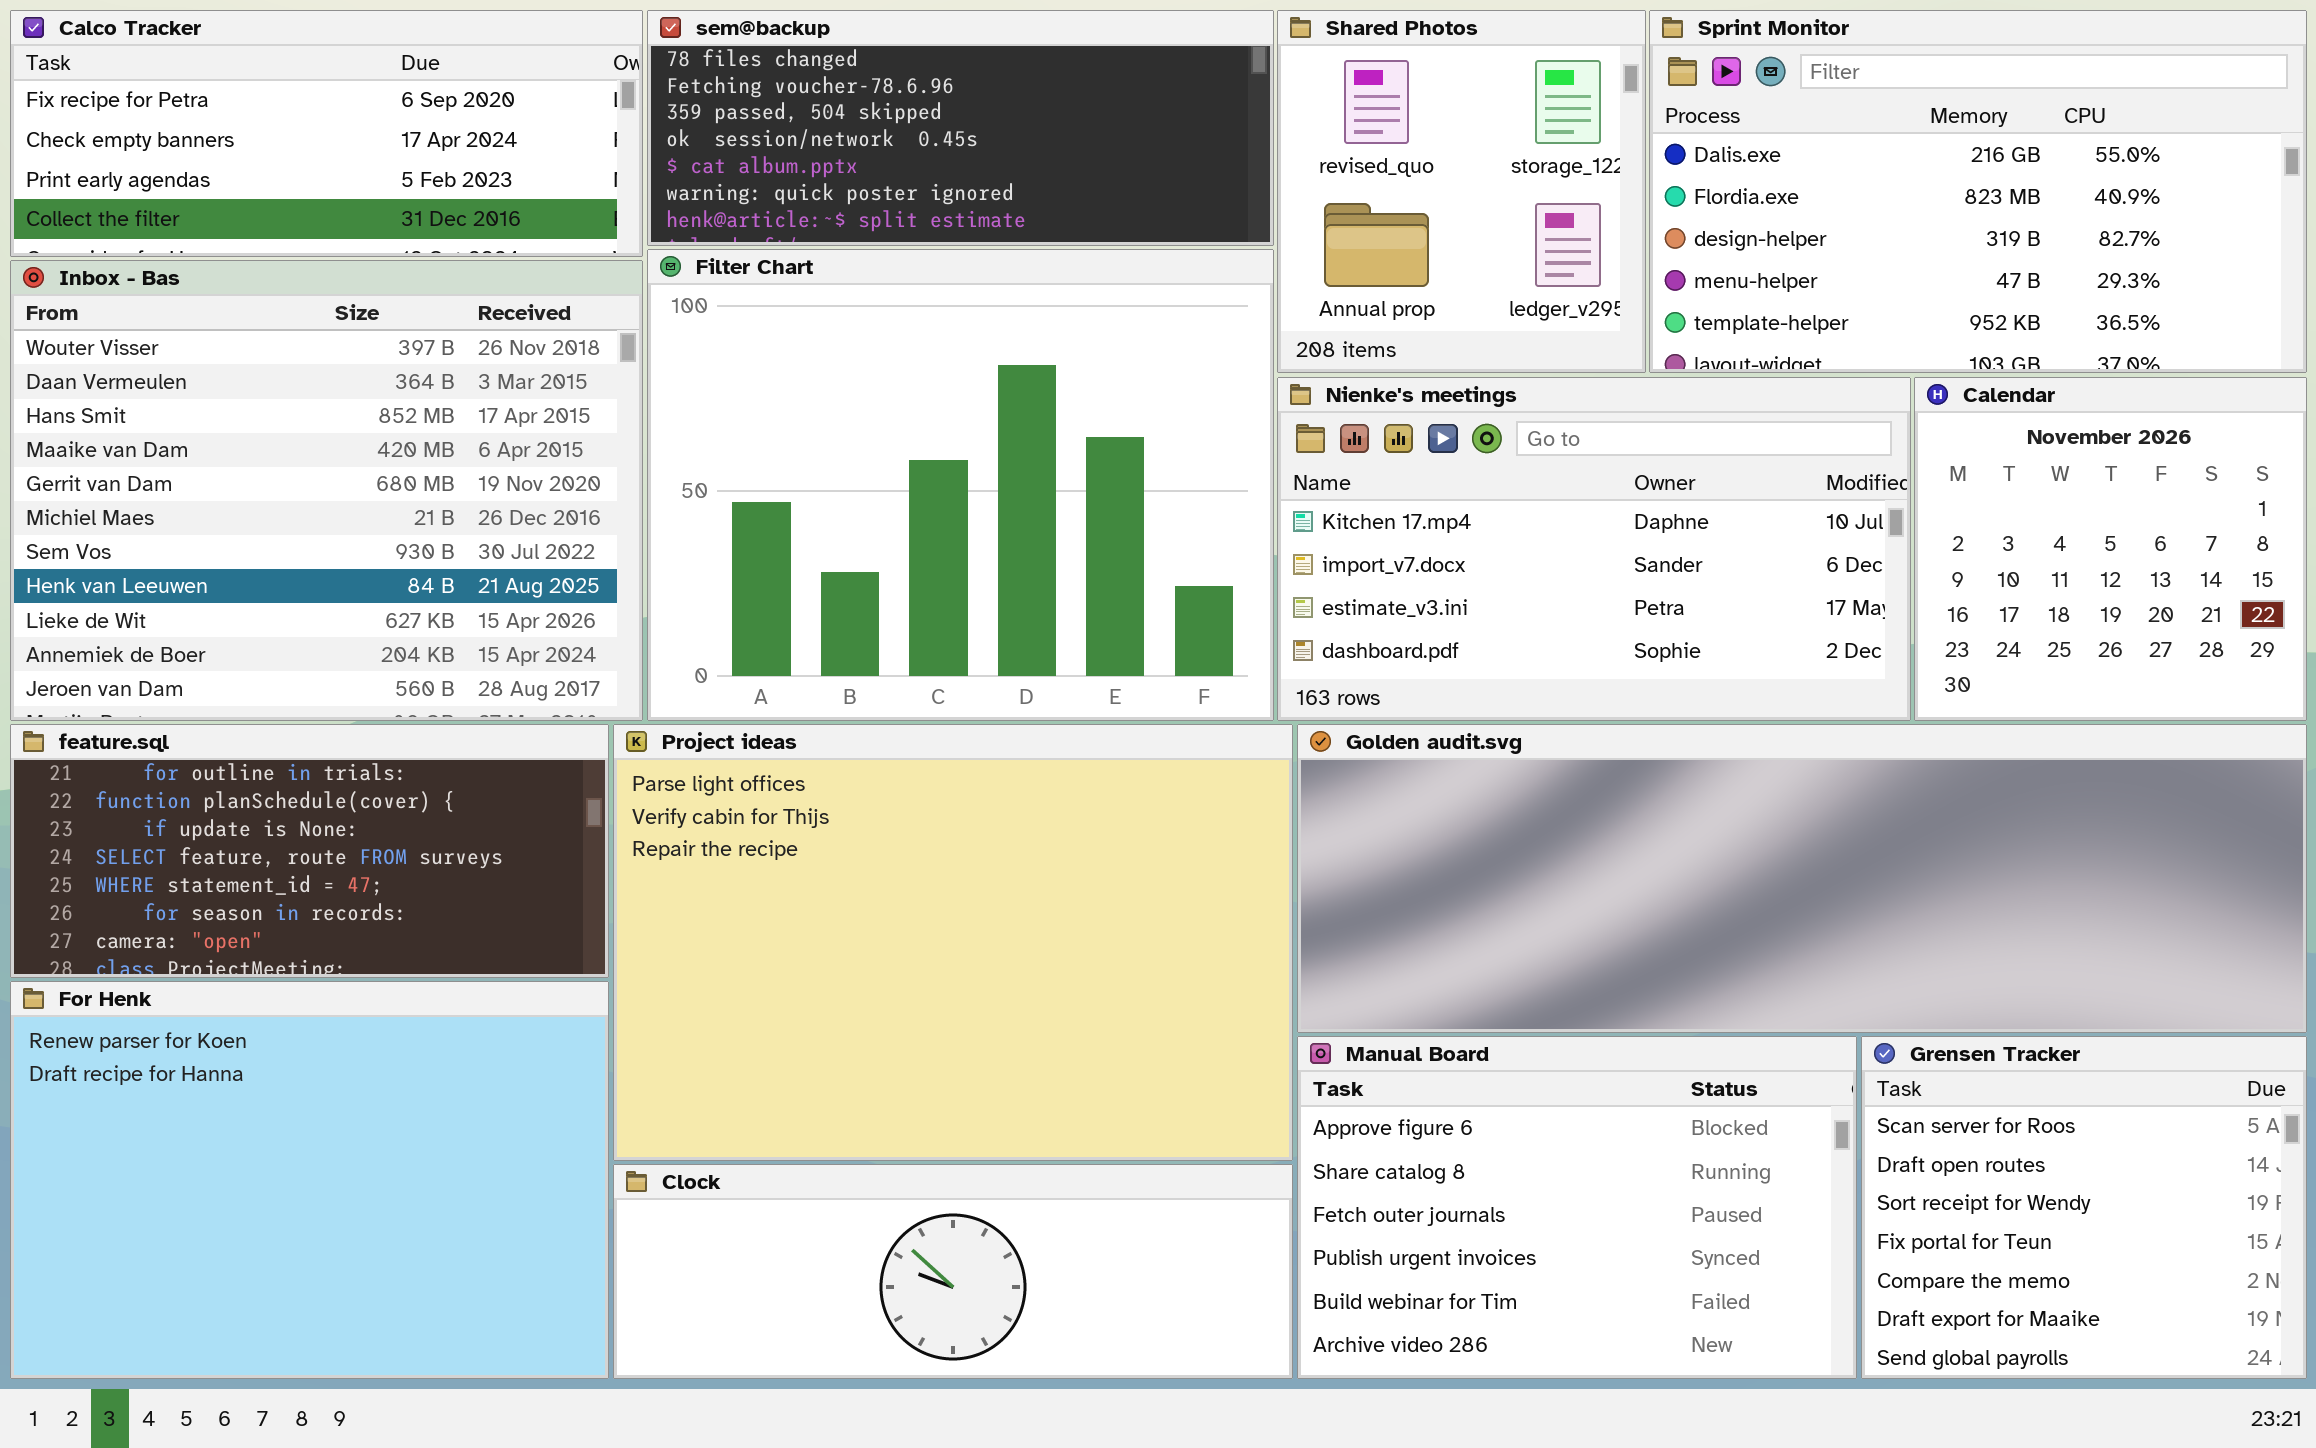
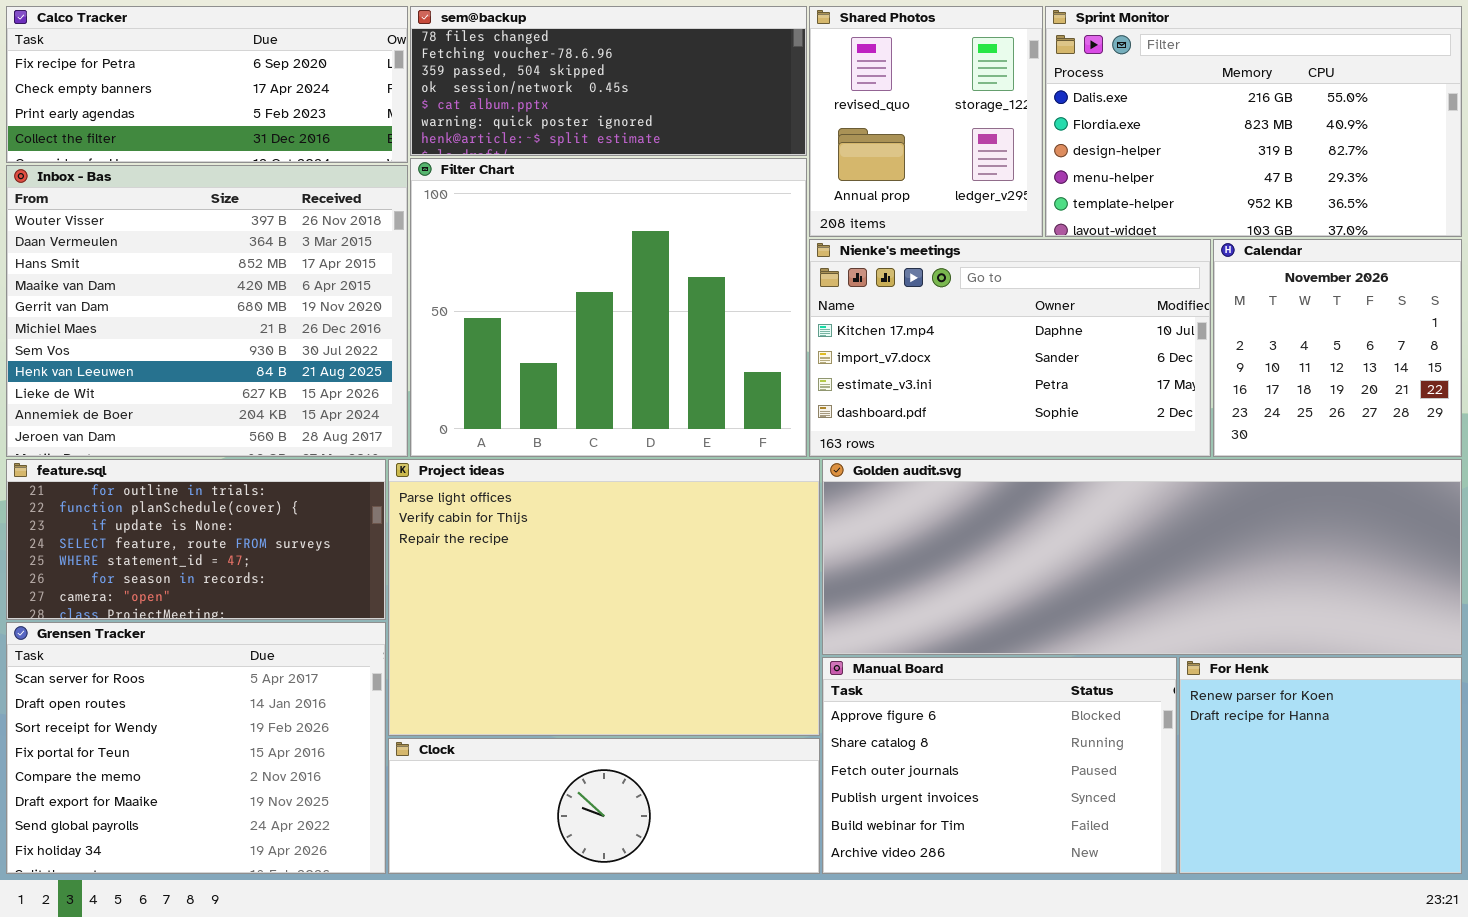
For Henk: [10,981,609,1379] -> [1179,657,1462,874], moved, resized
Grensen Tracker: [1861,1036,2307,1379] -> [6,622,386,874], moved, resized

